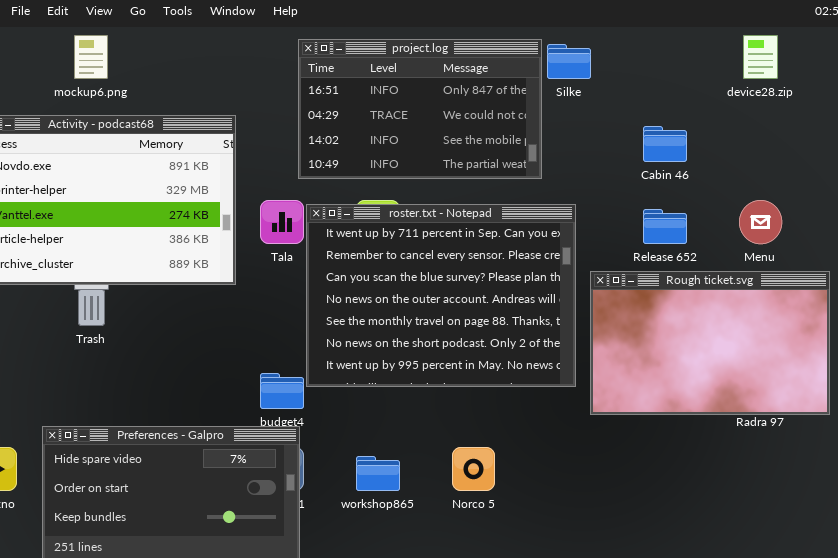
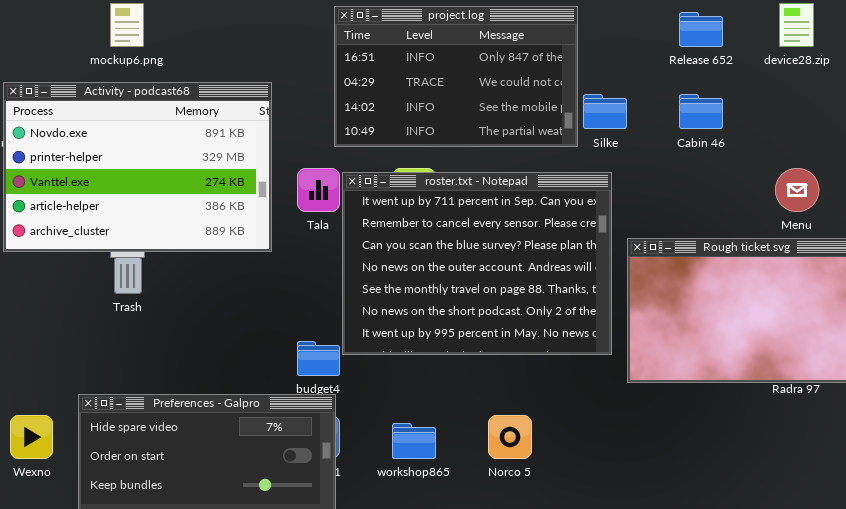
Silke: [547,44,591,79] -> [583,94,627,129], moved
Release 652: [643,209,687,244] -> [679,12,723,47], moved

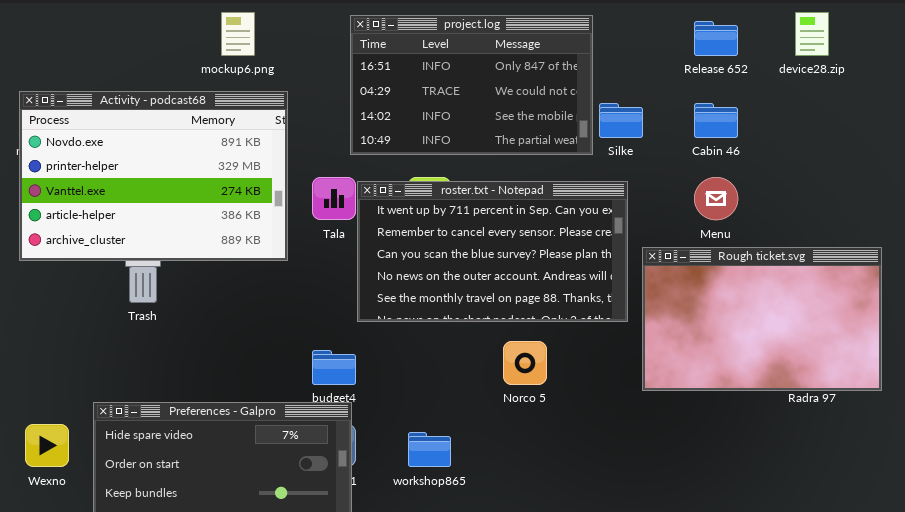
mockup6.png: [110,3,144,47] -> [221,12,255,56], moved
Menu: [775,168,819,212] -> [694,177,738,220], moved
roster.txt - Notepad: [342,172,612,355] -> [357,181,628,322], resized
Norco 5: [488,415,532,459] -> [503,341,547,385], moved

